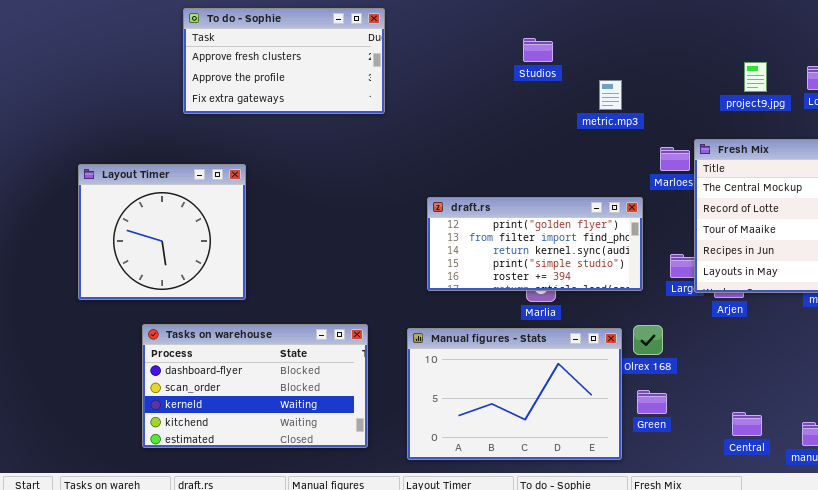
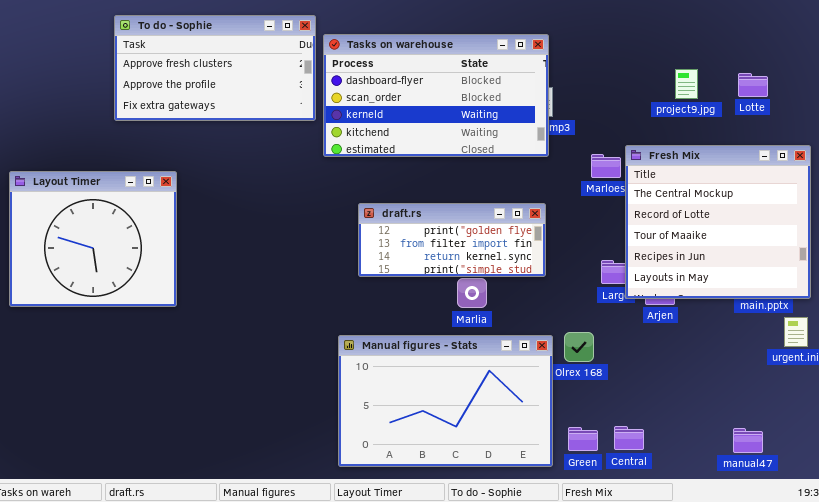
draft.rs: [427,197,643,291] -> [358,203,546,277], resized
Tasks on warehouse: [142,324,368,448] -> [323,34,549,157], moved
Green: [637,390,667,414] -> [568,427,598,451], moved
Central: [732,412,762,436] -> [614,426,644,450], moved

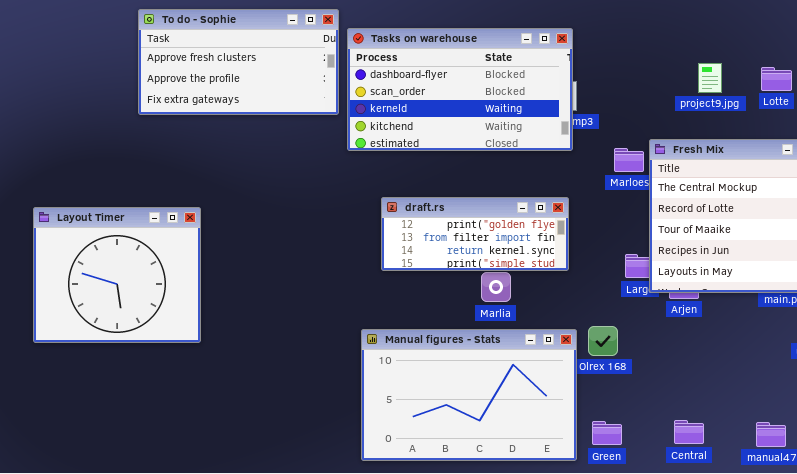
Layout Timer: [9,171,177,307] -> [33,207,201,343], moved
Central: [614,426,644,450] -> [674,420,704,444], moved

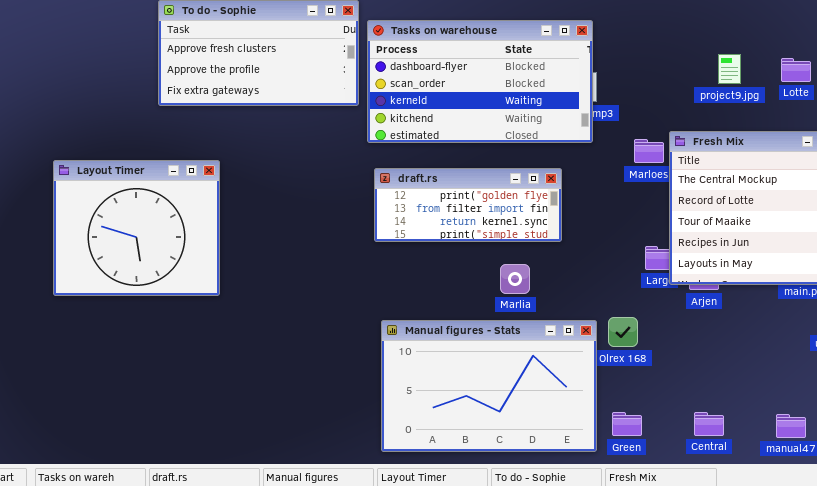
draft.rs: [381,197,569,271] -> [374,168,562,242], moved
Layout Timer: [33,207,201,343] -> [53,160,220,296], moved

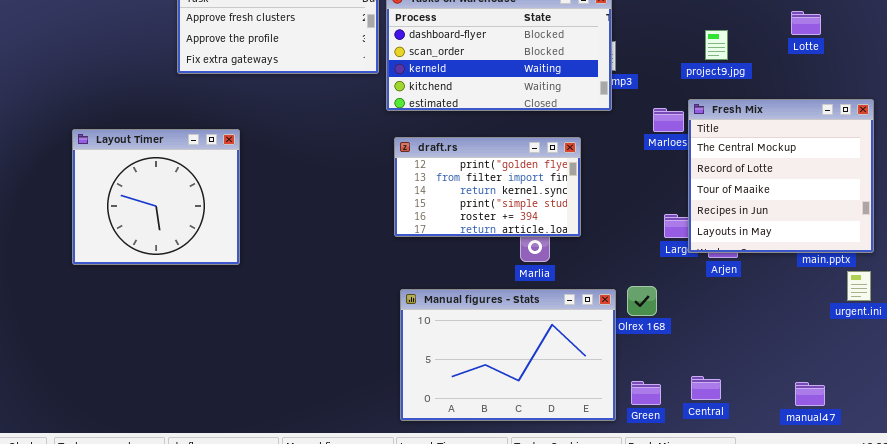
project9.jpg: [718,54,741,84] -> [705,30,728,60], moved
Lotte: [781,58,811,82] -> [791,11,821,35], moved
draft.rs: [374,168,562,242] -> [394,137,581,237], resized
Central: [694,412,724,436] -> [691,376,721,400], moved

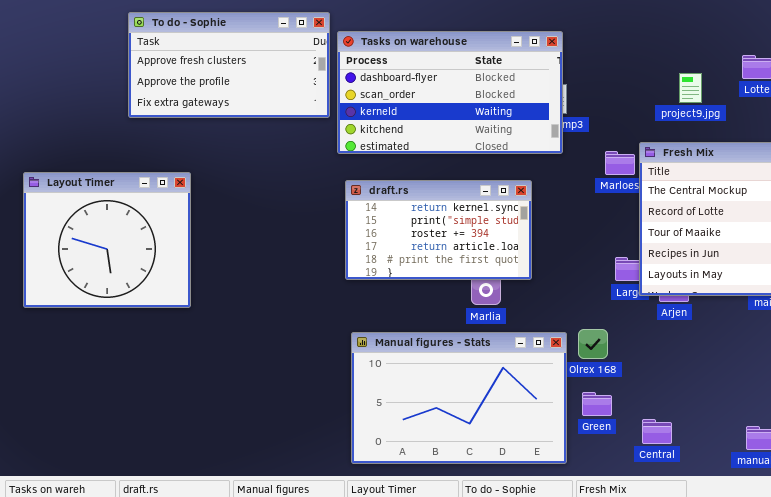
project9.jpg: [705,30,728,60] -> [679,73,702,103], moved
draft.rs: [394,137,581,237] -> [345,180,532,280], scrolled down 2 rows
Green: [631,381,661,405] -> [582,392,612,416], moved

